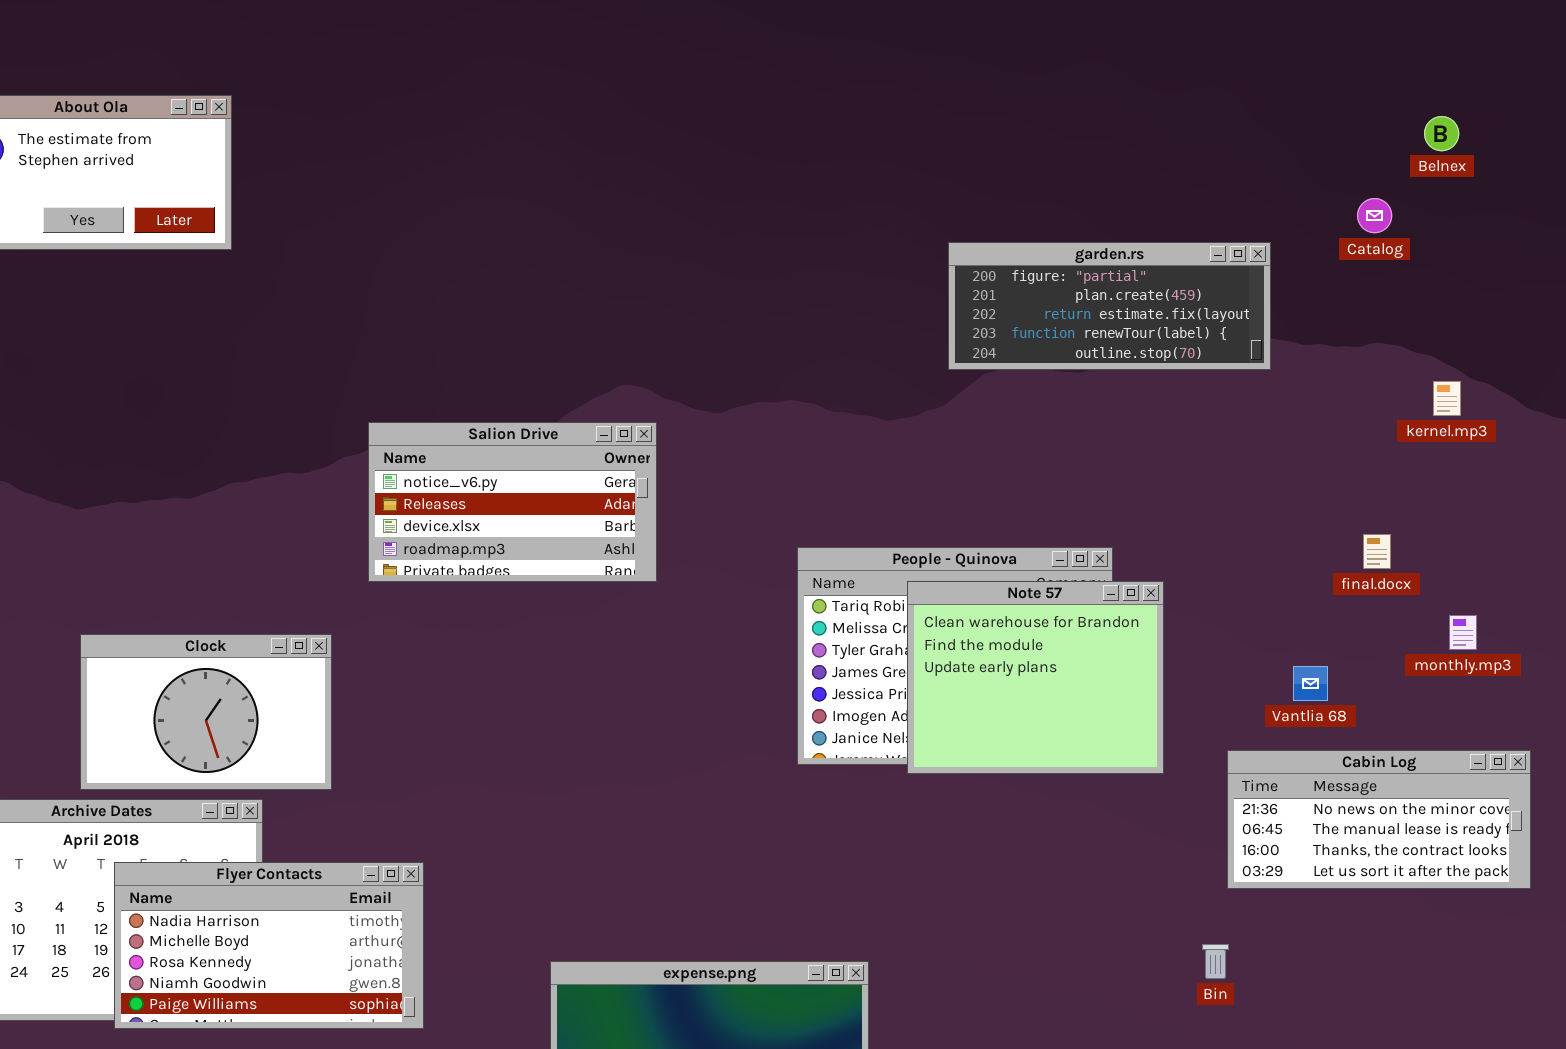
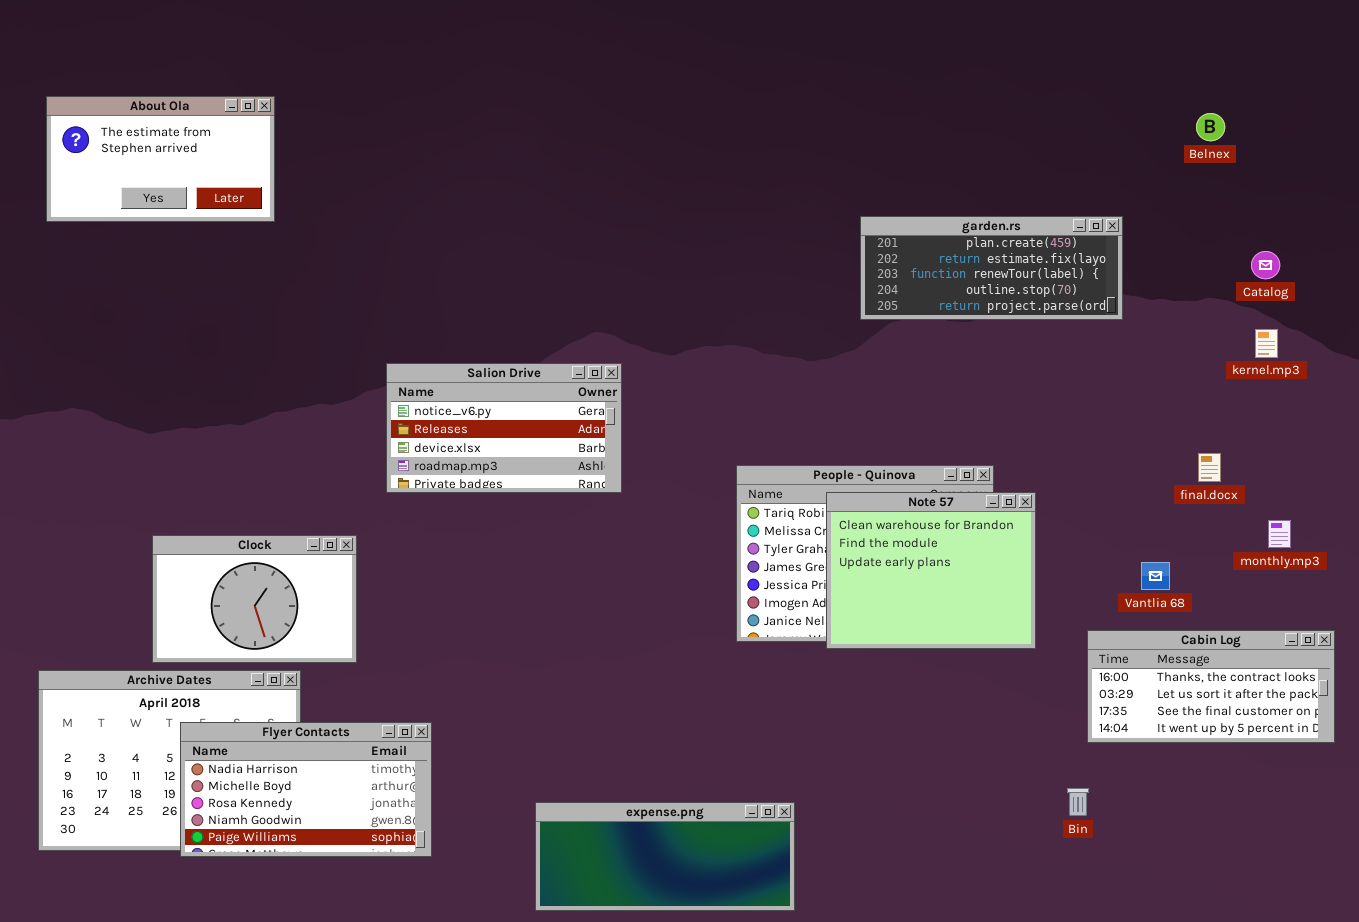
Belnex: [1424,116,1459,151] -> [1196,113,1225,141], moved
Catalog: [1357,198,1392,233] -> [1251,251,1280,279], moved
garden.rs: [948,242,1271,370] -> [860,216,1123,320], scrolled down 1 row
Cabin Log: [1227,750,1531,889] -> [1087,630,1335,743], scrolled down 2 rows

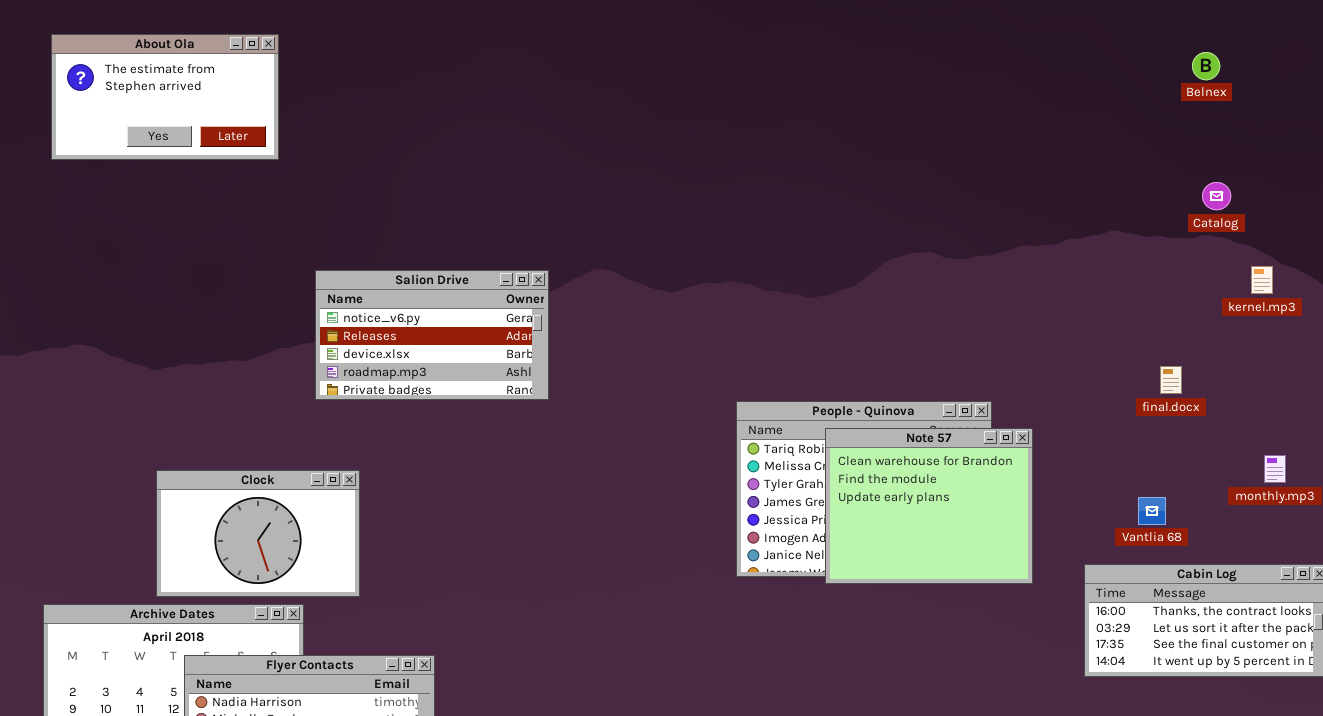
garden.rs: [860,216,1123,320] -> none, closed
Catalog: [1251,251,1280,279] -> [1202,182,1231,210], moved
Salion Drive: [386,363,622,493] -> [315,270,549,400], moved
final.docx: [1198,453,1221,482] -> [1160,366,1182,394], moved

